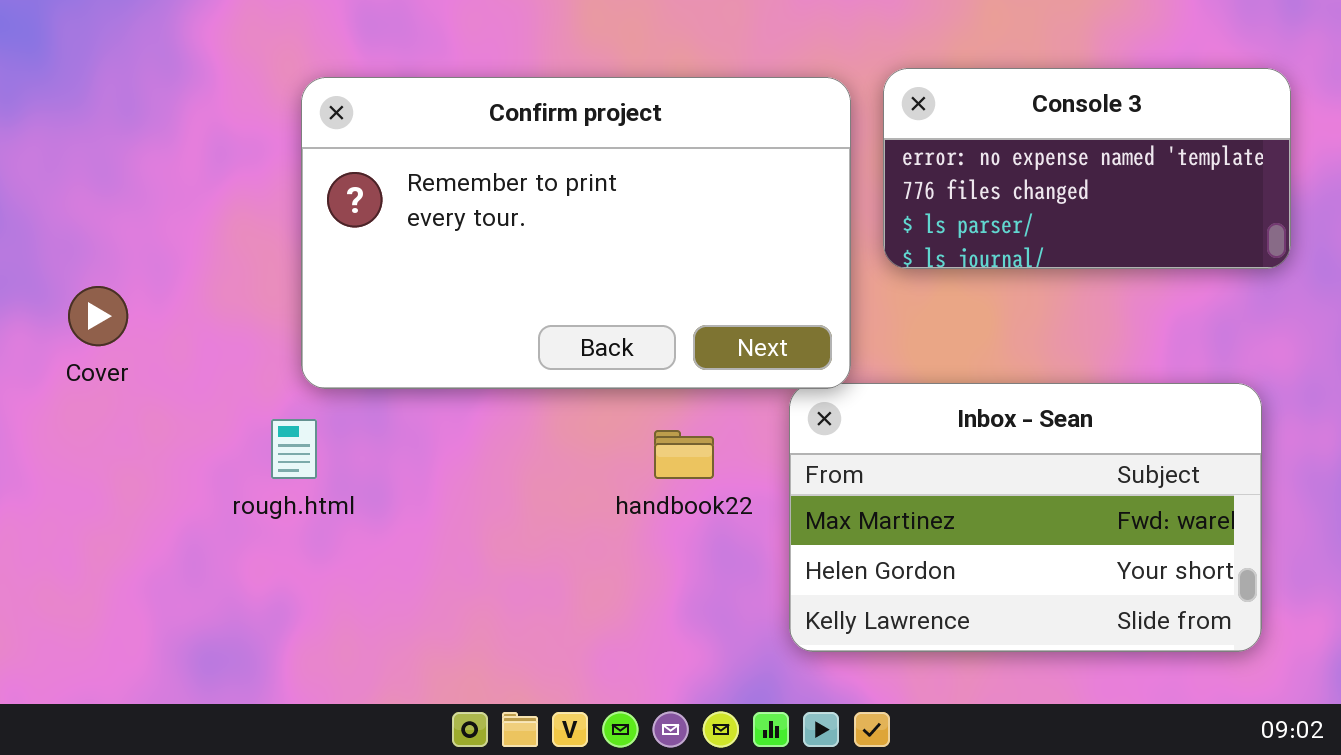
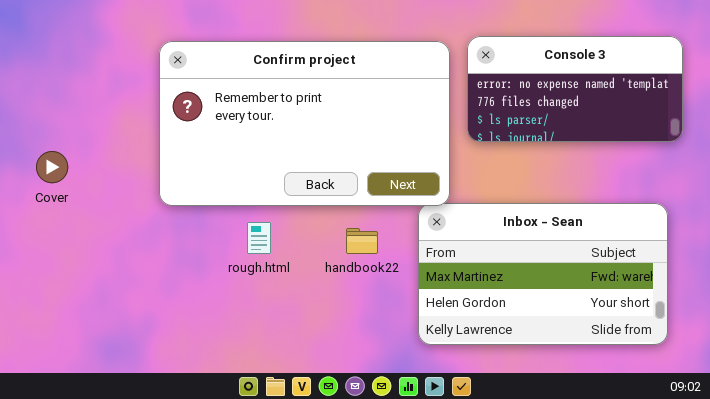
rough.html: [271,419,317,479] -> [247,222,271,254], moved

